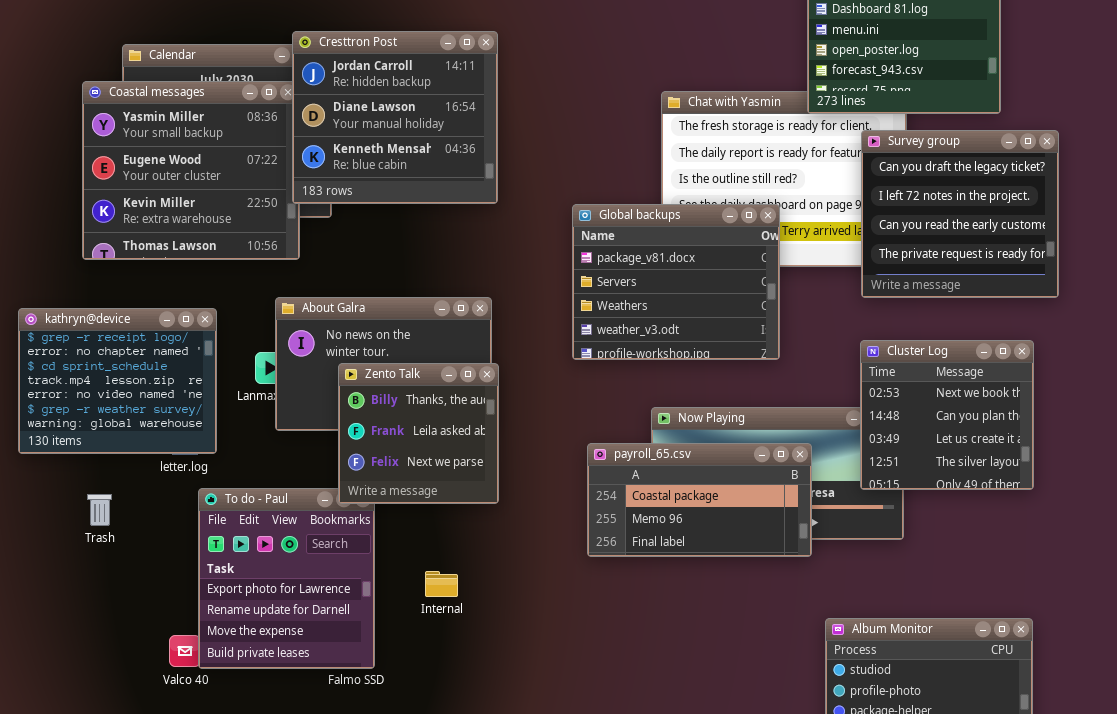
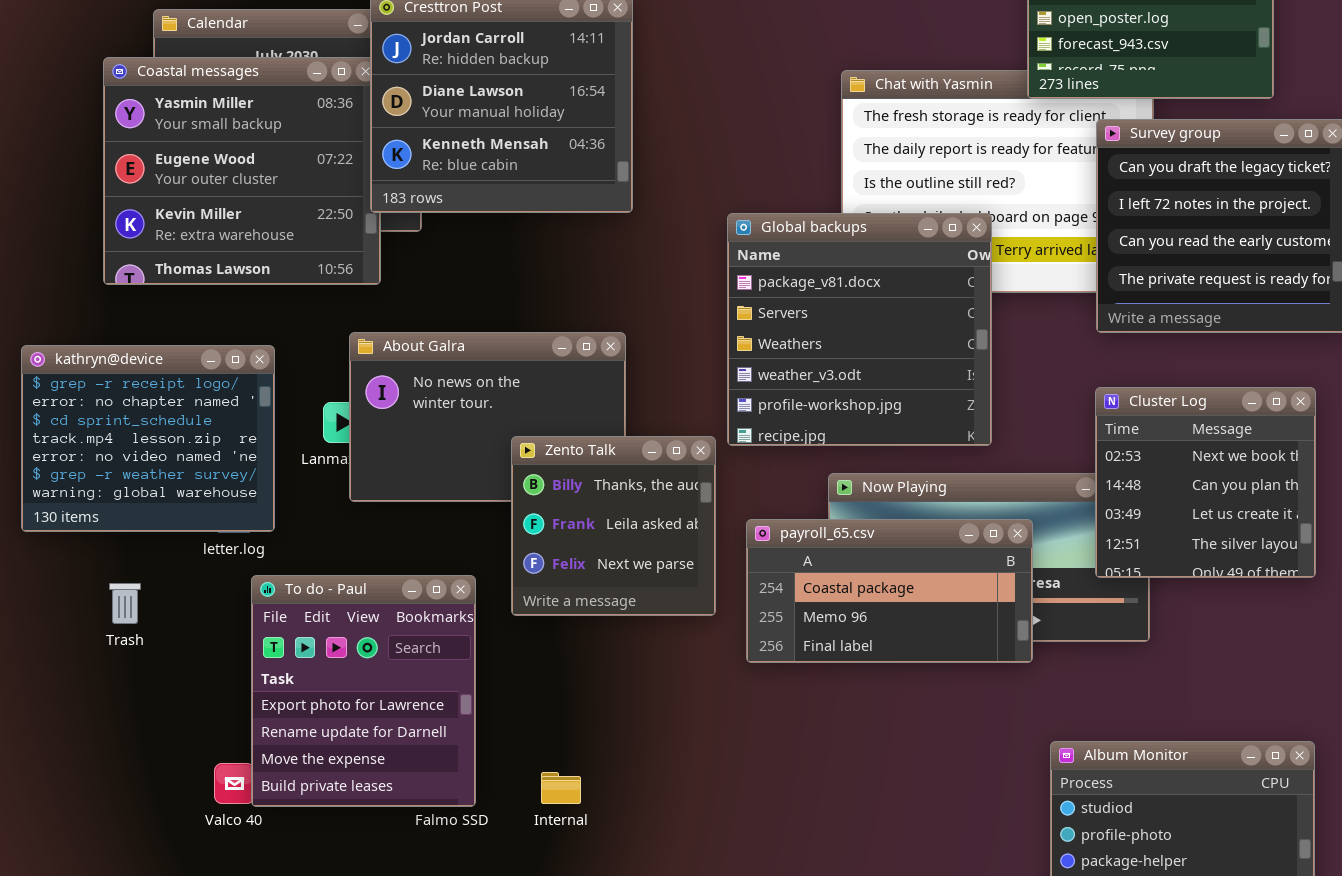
Global backups: [572,204,780,360] -> [727,213,992,446], resized
Zento Talk: [338,363,499,504] -> [511,436,716,616], moved
Internal: [425,571,458,597] -> [541,772,581,804], moved

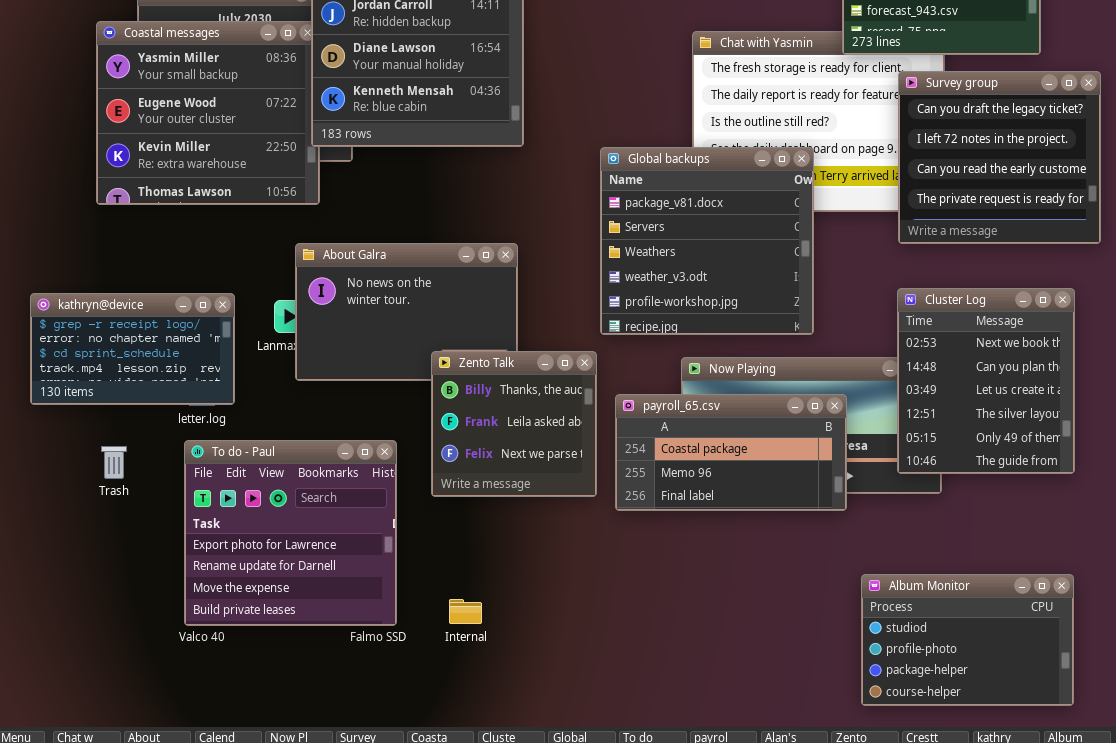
kathryn@device: [21,345,275,532] -> [30,293,235,405], resized
Cluster Log: [1095,387,1316,578] -> [897,288,1075,474], resized
Zento Talk: [511,436,716,616] -> [431,351,597,497], moved
To do - Paul: [251,575,476,807] -> [184,440,397,626], resized

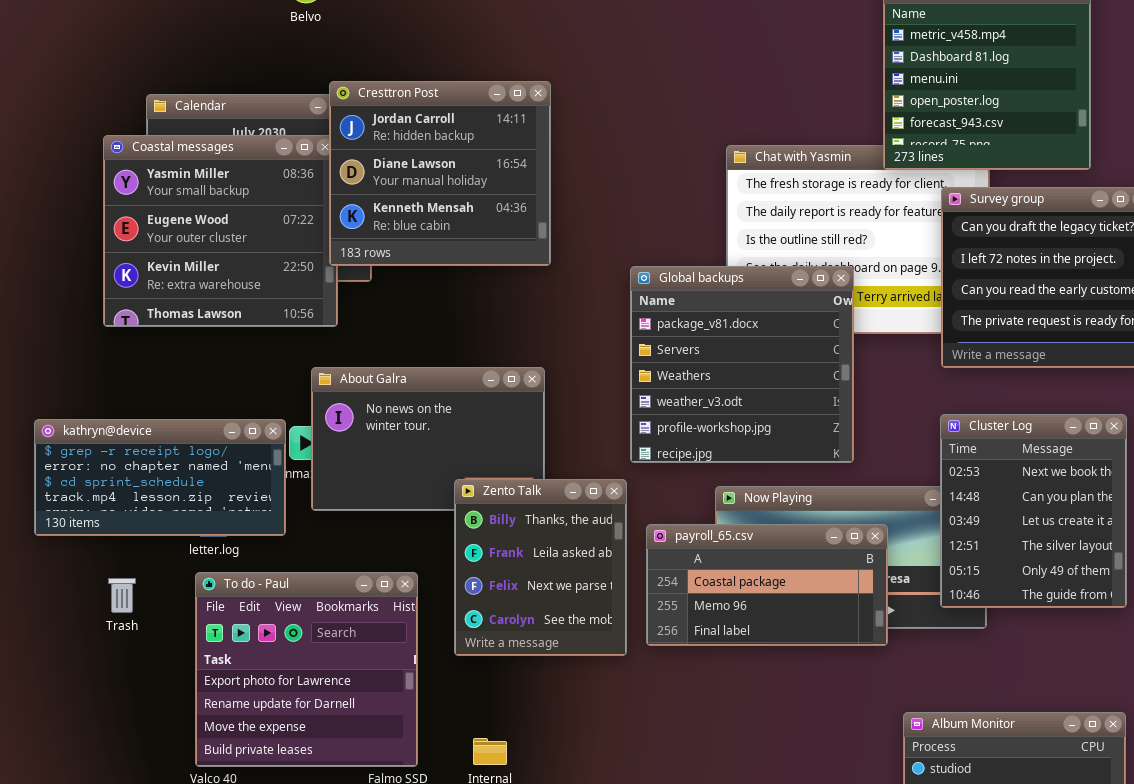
kathryn@device: [30,293,235,405] -> [34,419,286,536], resized
Zento Talk: [431,351,597,497] -> [454,479,627,656], resized

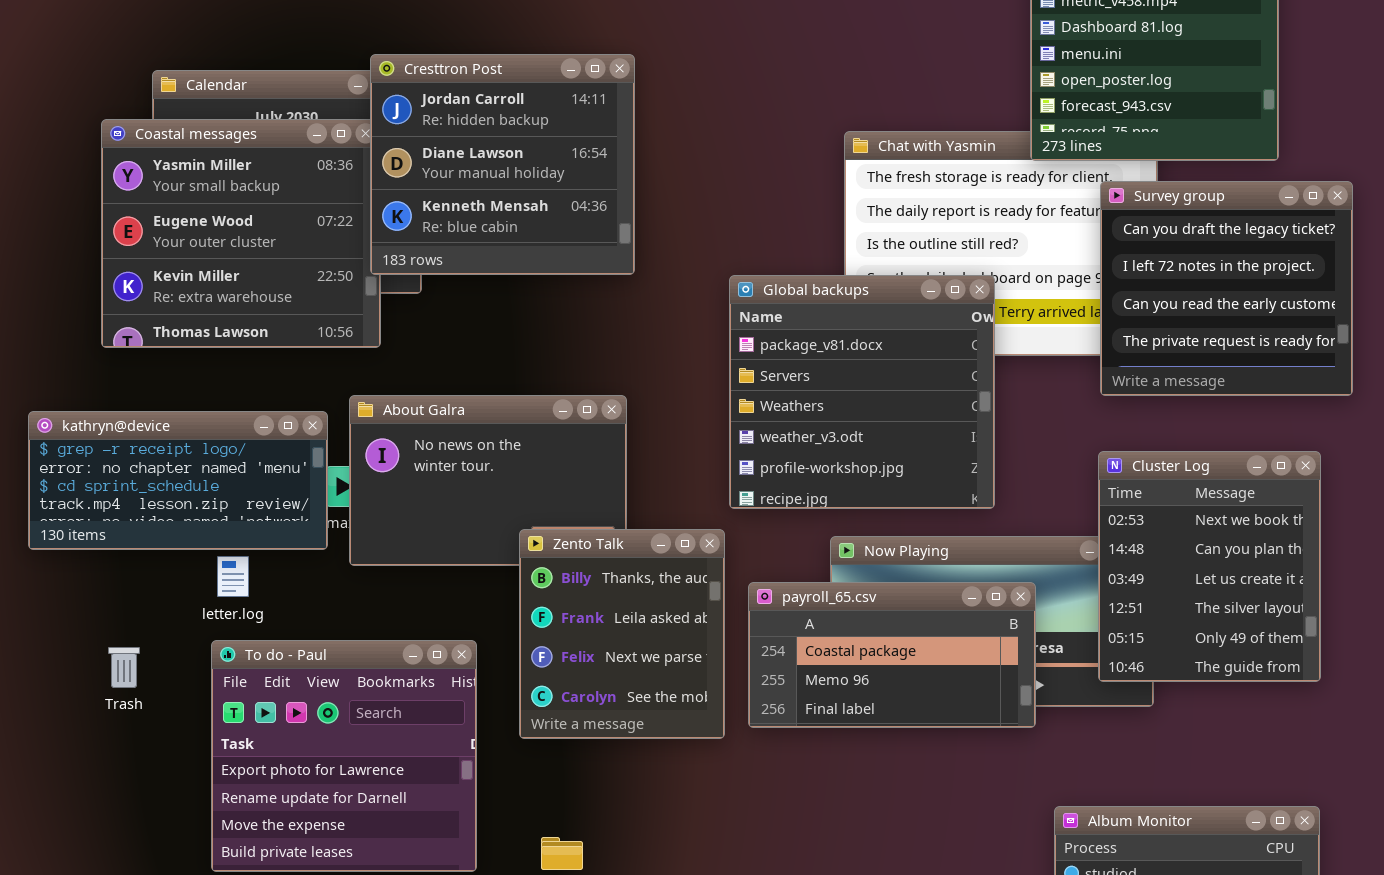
kathryn@device: [34,419,286,536] -> [28,411,328,550], moved

